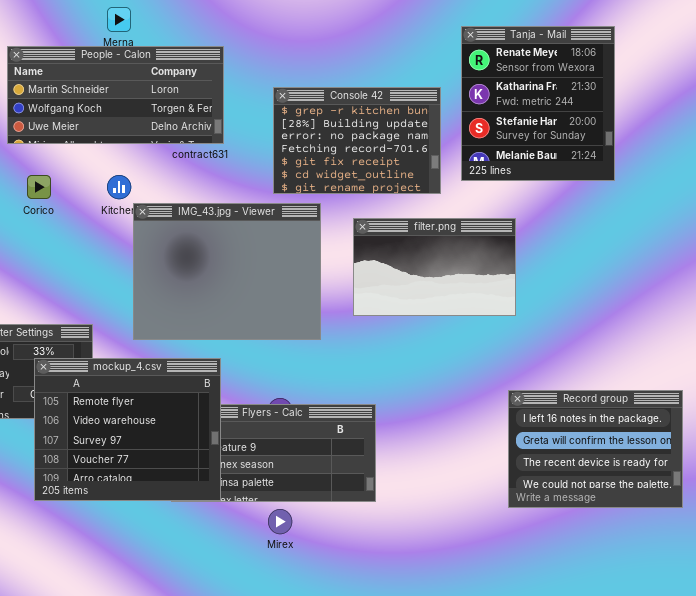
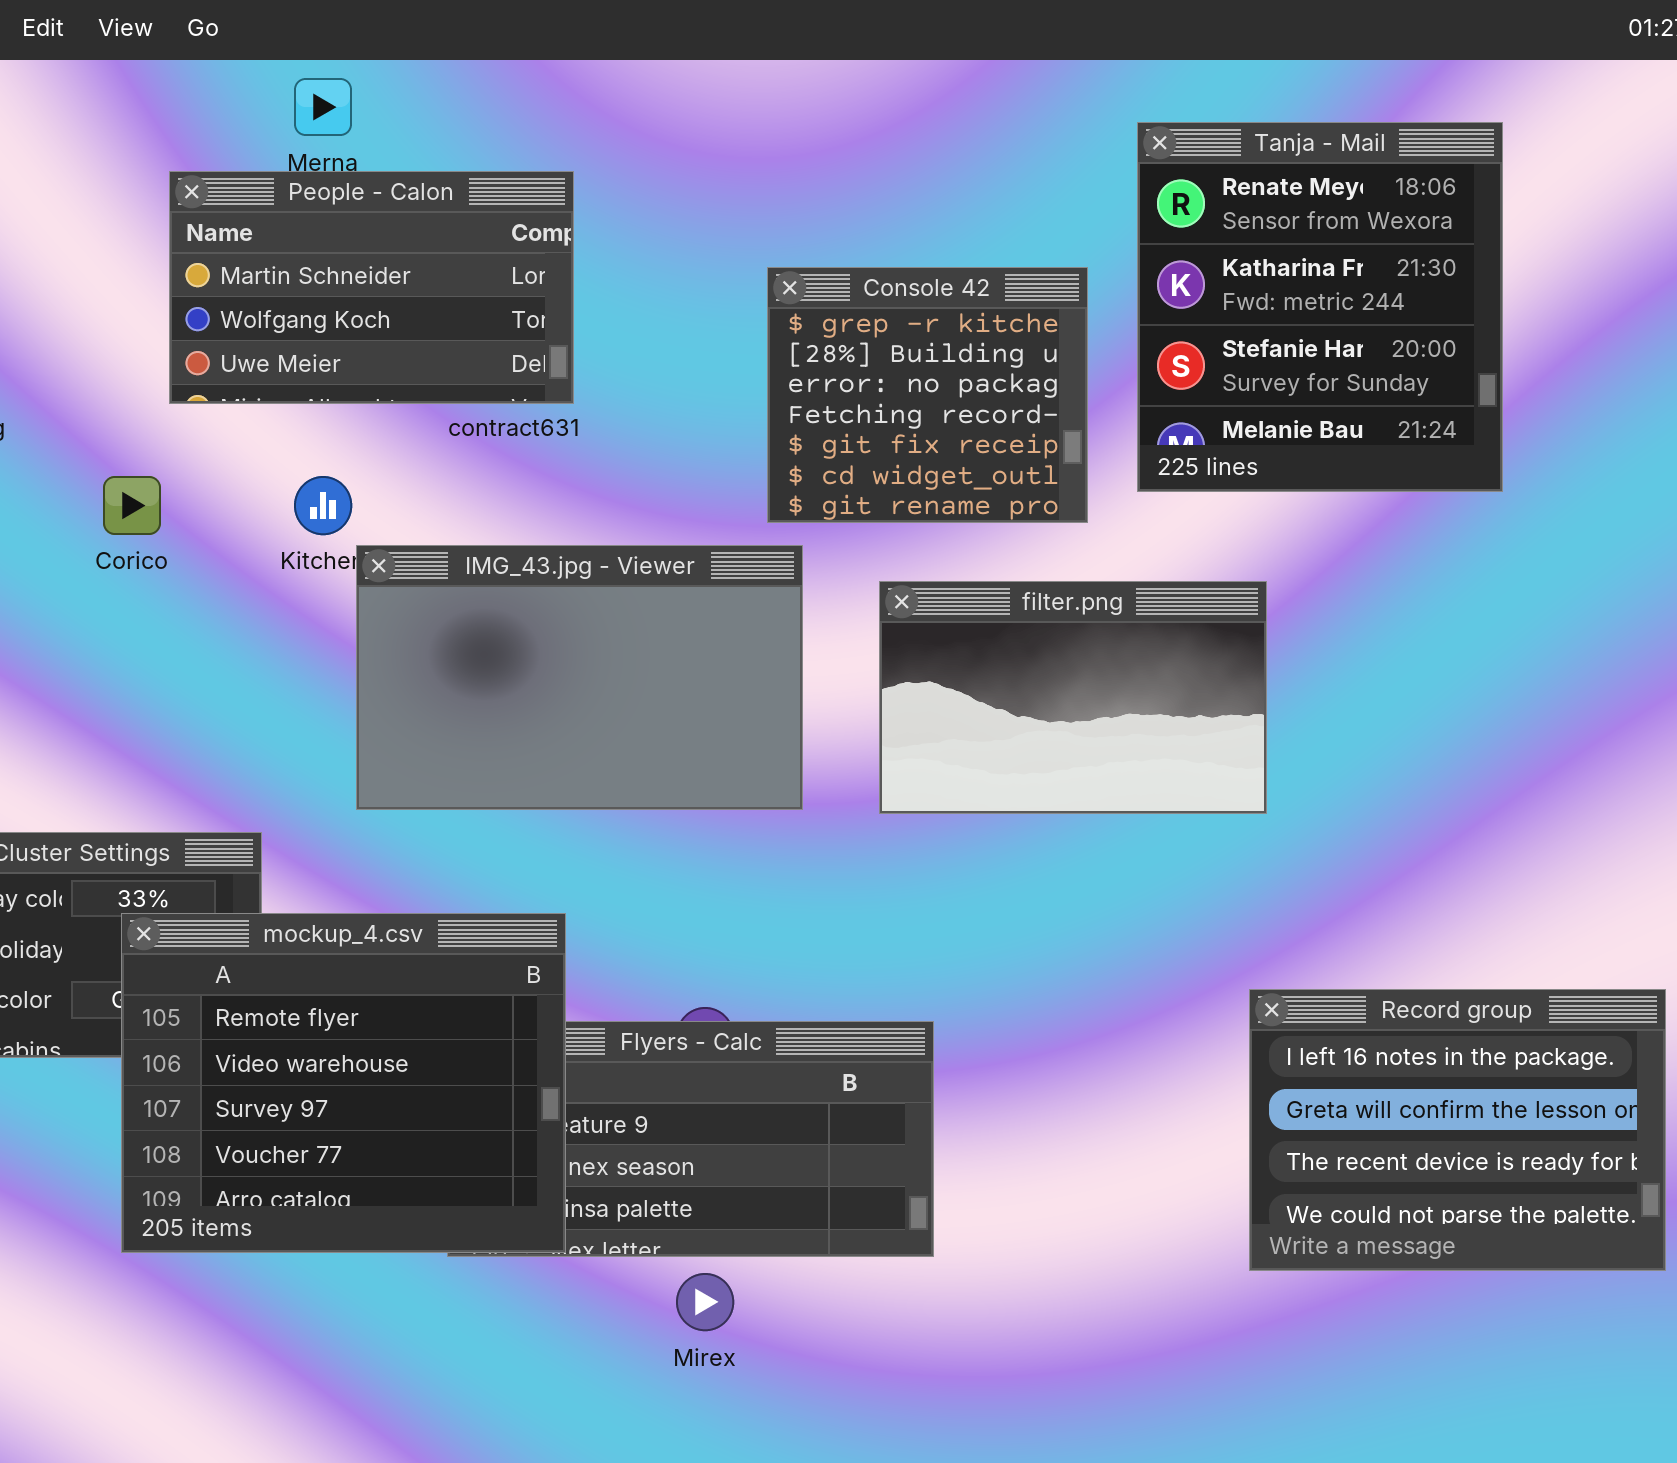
People - Calon: [7,46,224,144] -> [169,171,574,404], resized
Console 42: [273,87,441,194] -> [767,267,1088,523], resized
IMG_43.jpg - Viewer: [133,203,321,340] -> [356,545,803,810], resized

